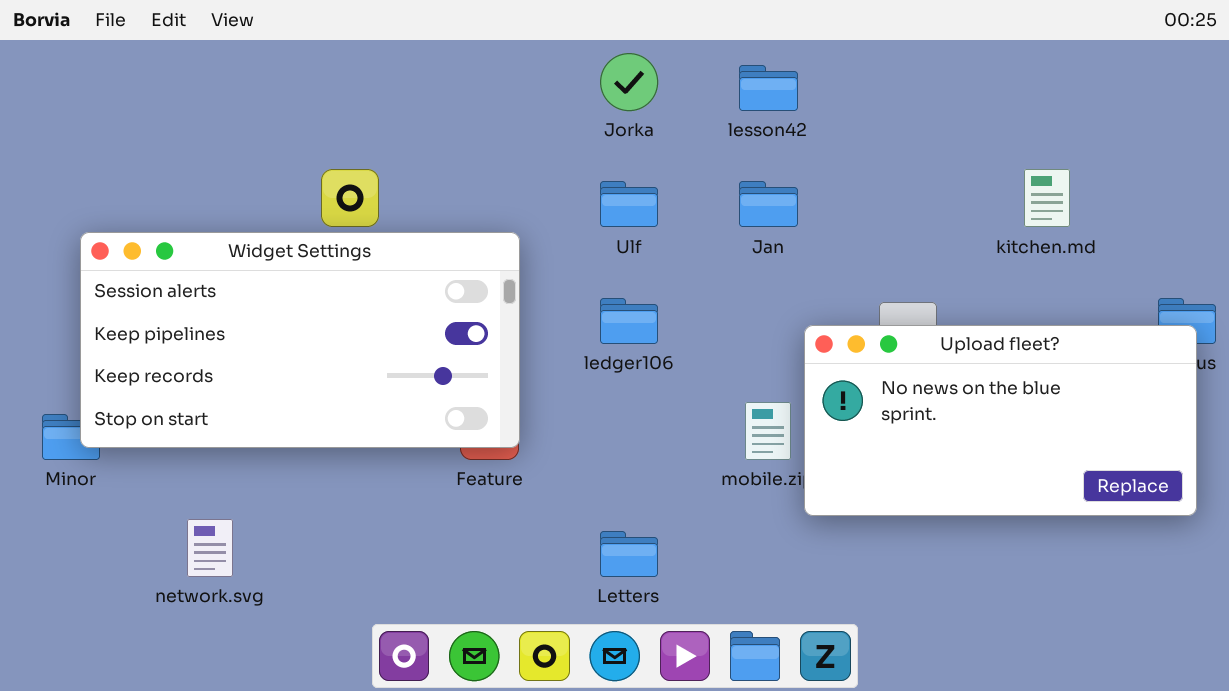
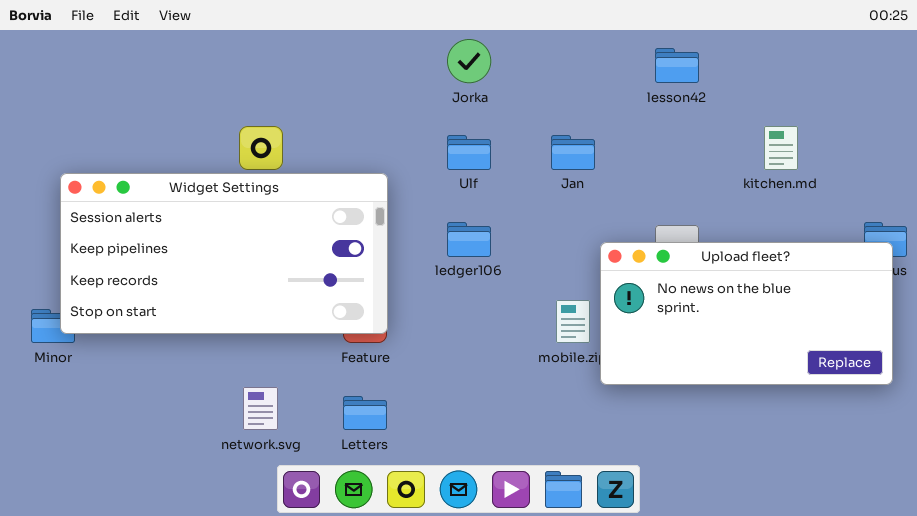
lesson42: [739,65,798,111] -> [655,48,699,83], moved
network.svg: [187,519,233,577] -> [243,387,278,430], moved
Letters: [600,531,658,577] -> [343,396,387,430], moved

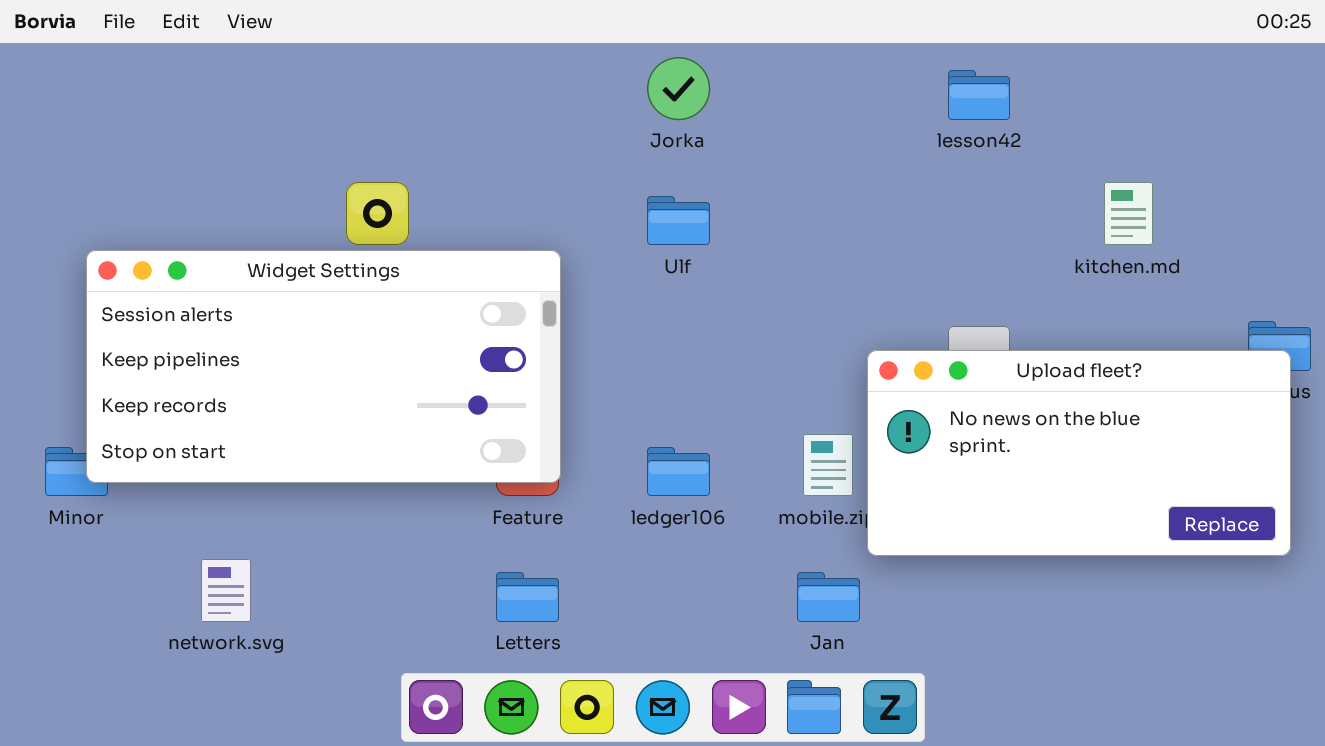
Jan: [551,135,595,170] -> [797,572,860,622], moved
ledger106: [447,222,491,257] -> [647,447,710,496], moved
network.svg: [243,387,278,430] -> [201,559,251,622], moved

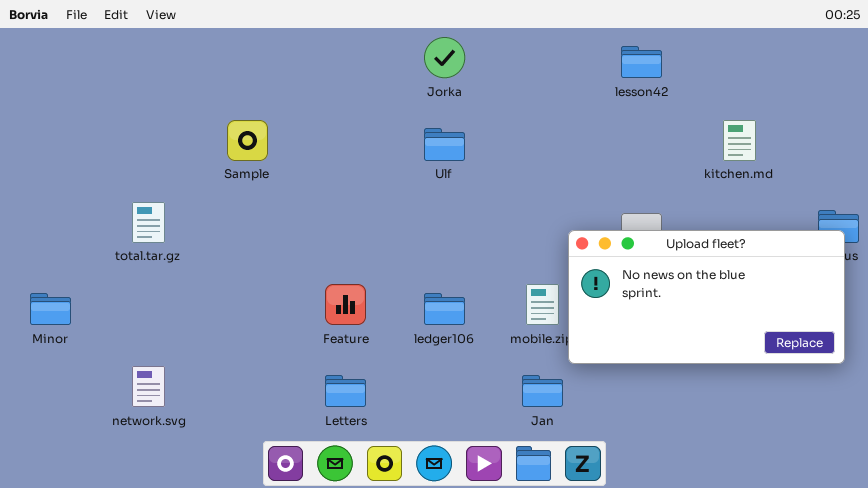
Widget Settings: [86,250,561,483] -> none, closed

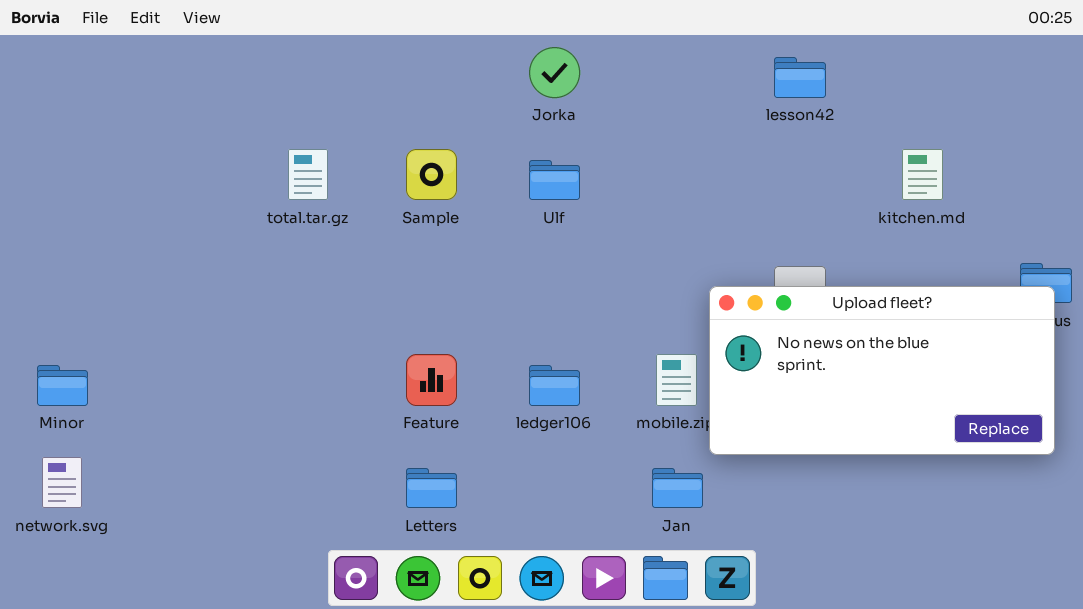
Sample: [227,120,268,161] -> [406,149,457,200], moved
total.tar.gz: [132,202,165,243] -> [288,149,328,200], moved
network.svg: [132,366,165,407] -> [42,457,82,508], moved

